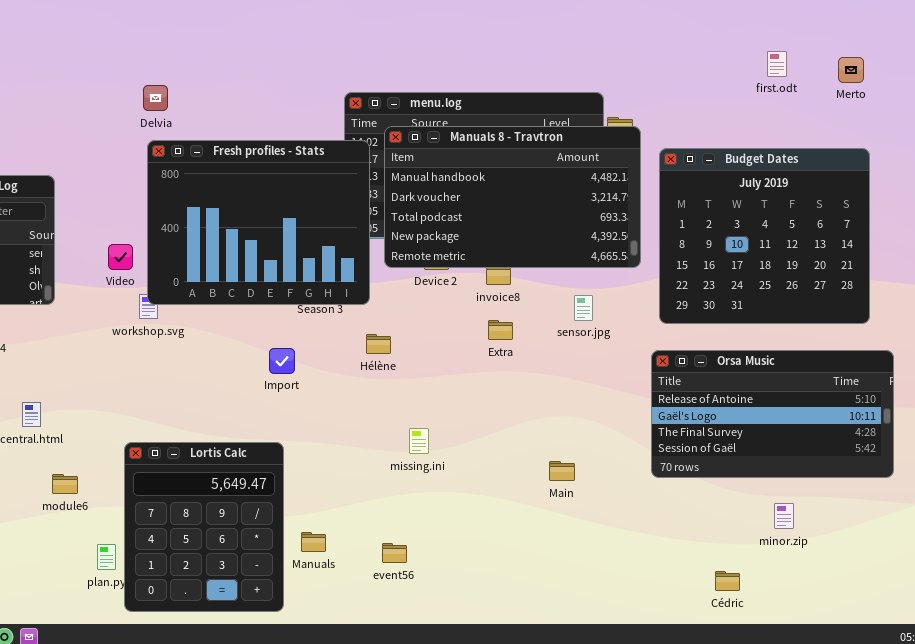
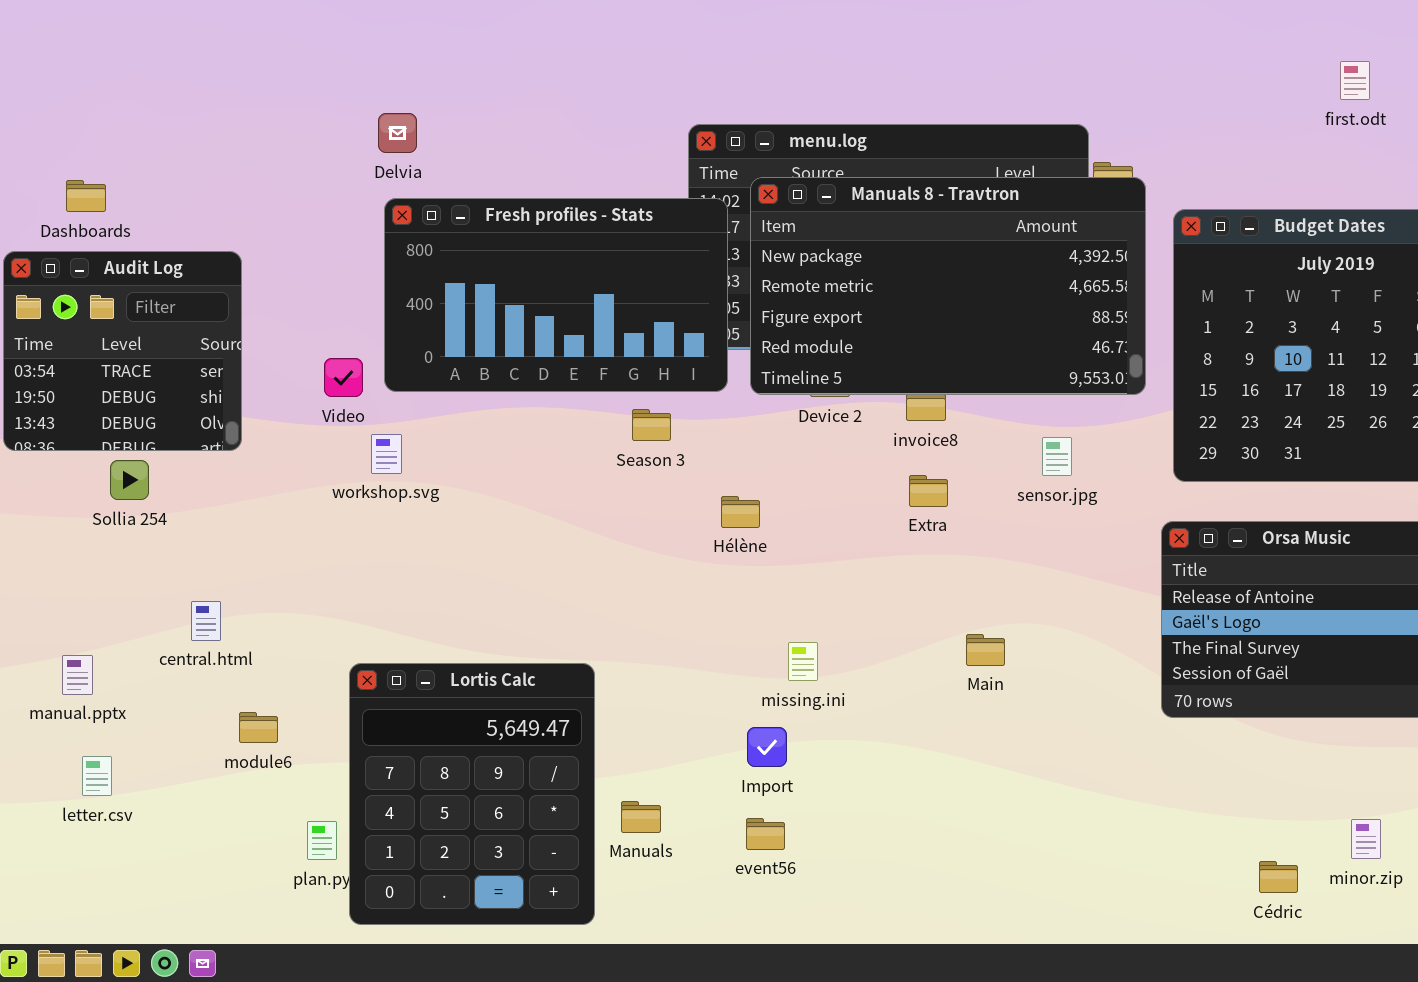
Manuals 8 - Travtron: [384,126,641,268] -> [750,177,1146,395], scrolled down 3 rows
Fresh profiles - Stats: [147,140,370,305] -> [384,198,728,392], resized
Import: [269,348,295,374] -> [747,727,787,767], moved
Main: [549,461,575,481] -> [966,634,1005,666], moved
minor.zip: [774,503,794,529] -> [1351,819,1381,859], moved

